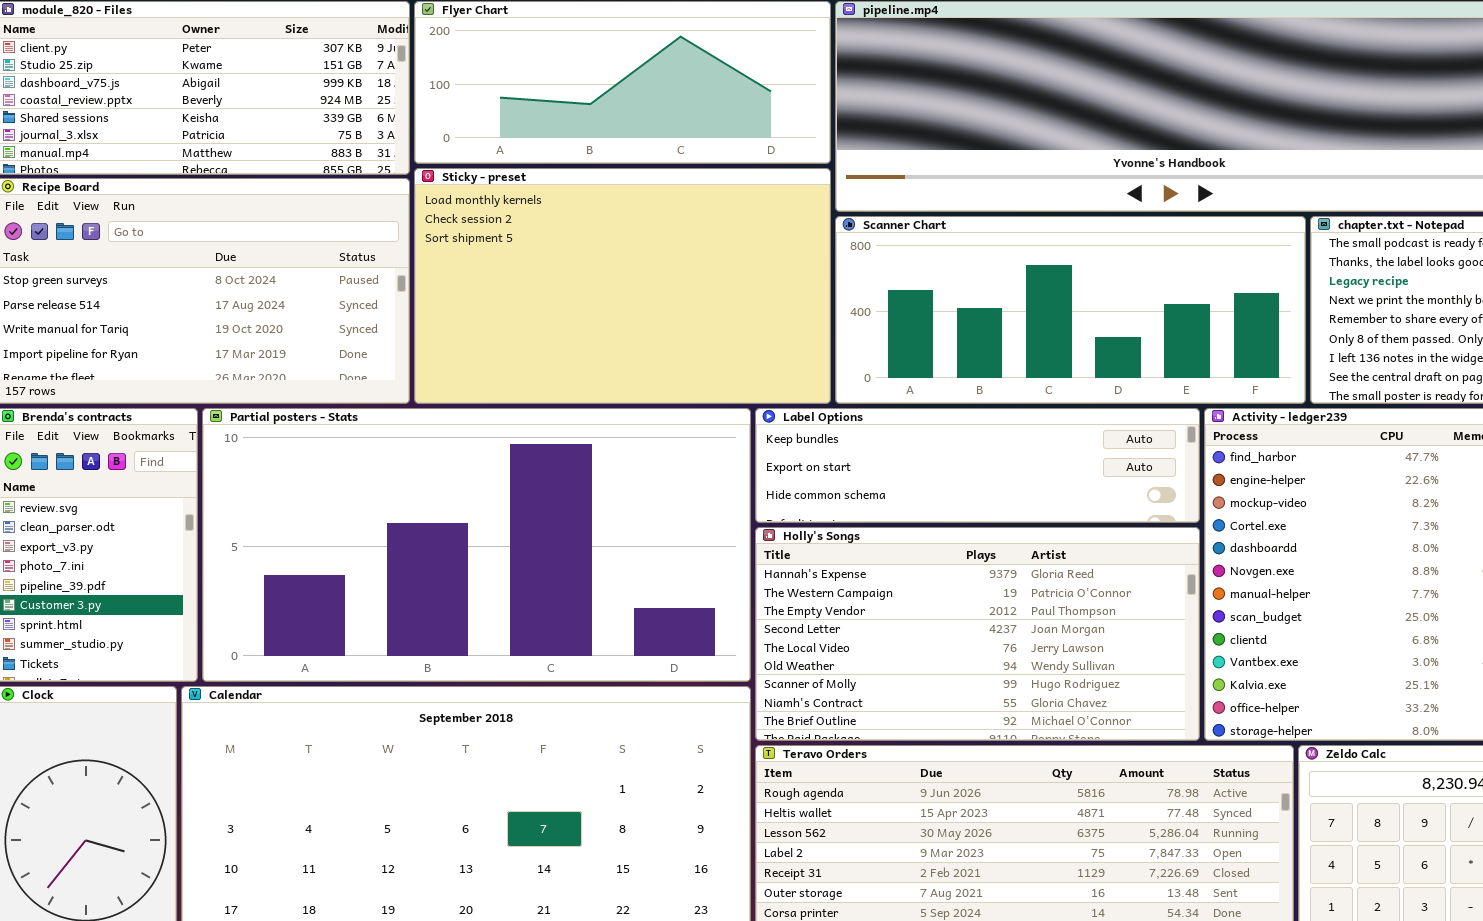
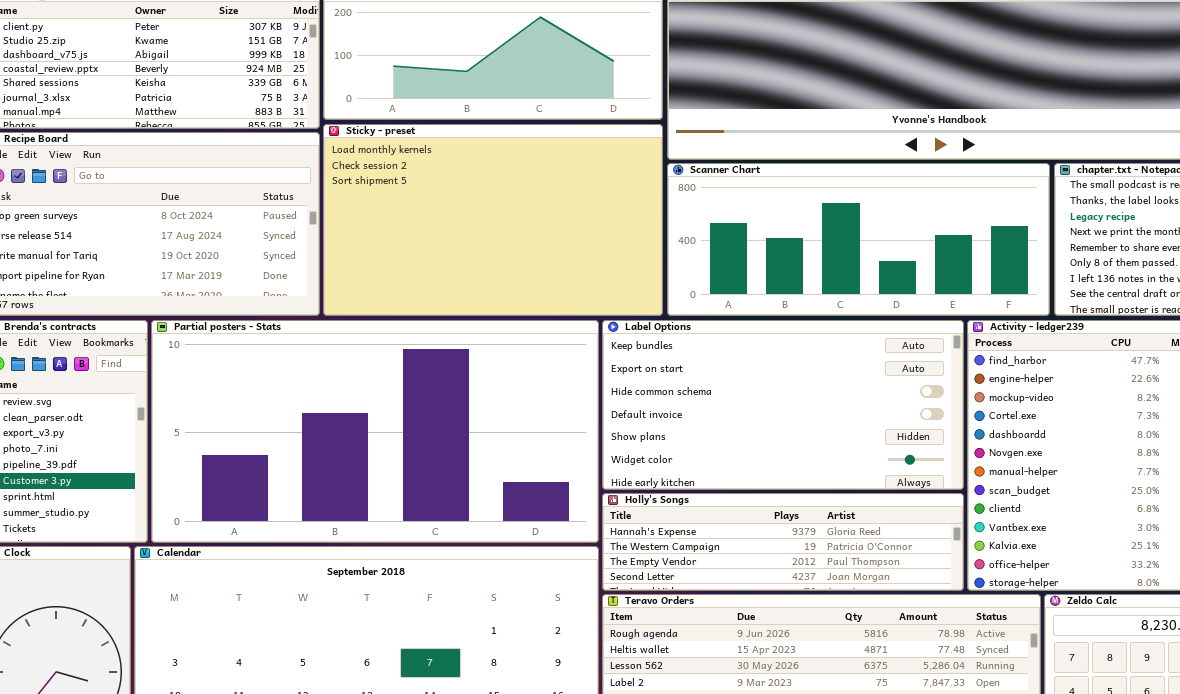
Label Options: [755,408,1200,523] -> [602,320,964,490], resized
Holly's Songs: [755,527,1200,741] -> [602,493,964,591], resized

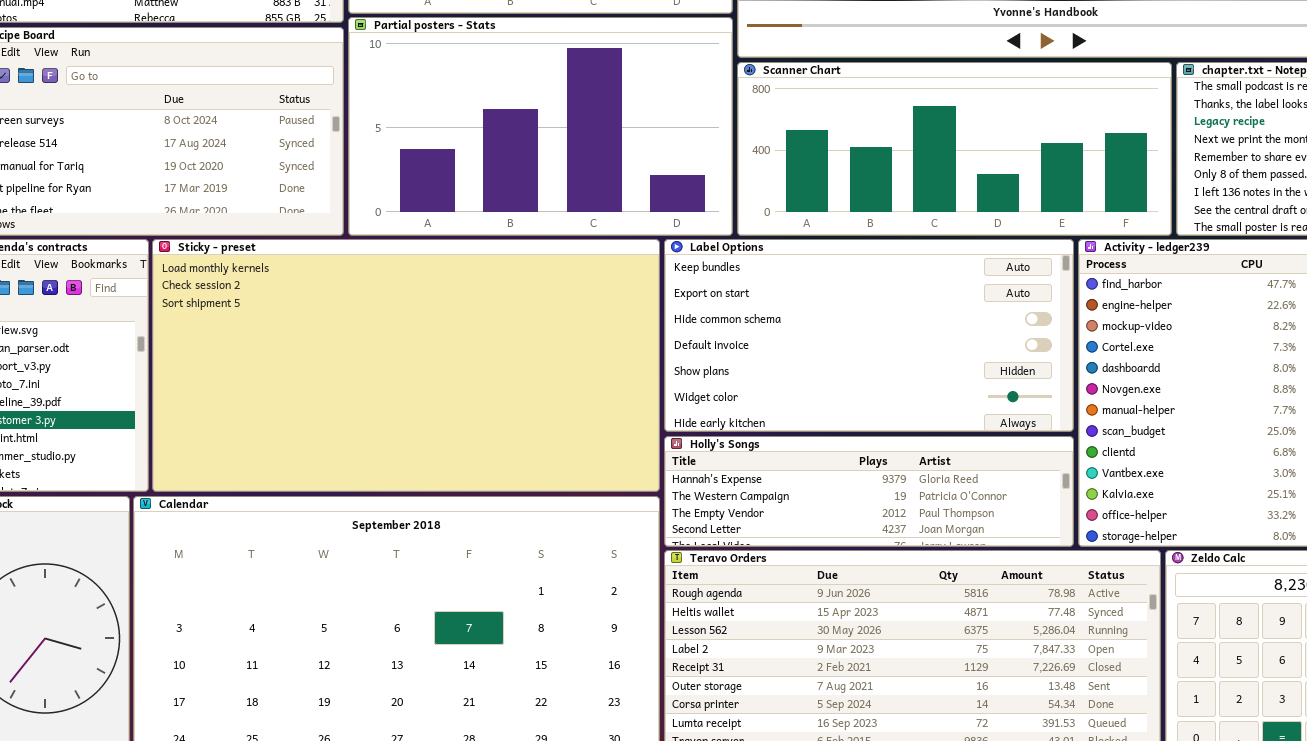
Sticky - preset: [323,124,663,316] -> [152,239,660,492], moved, resized
Partial posters - Stats: [151,320,599,543] -> [348,17,733,236], moved, resized

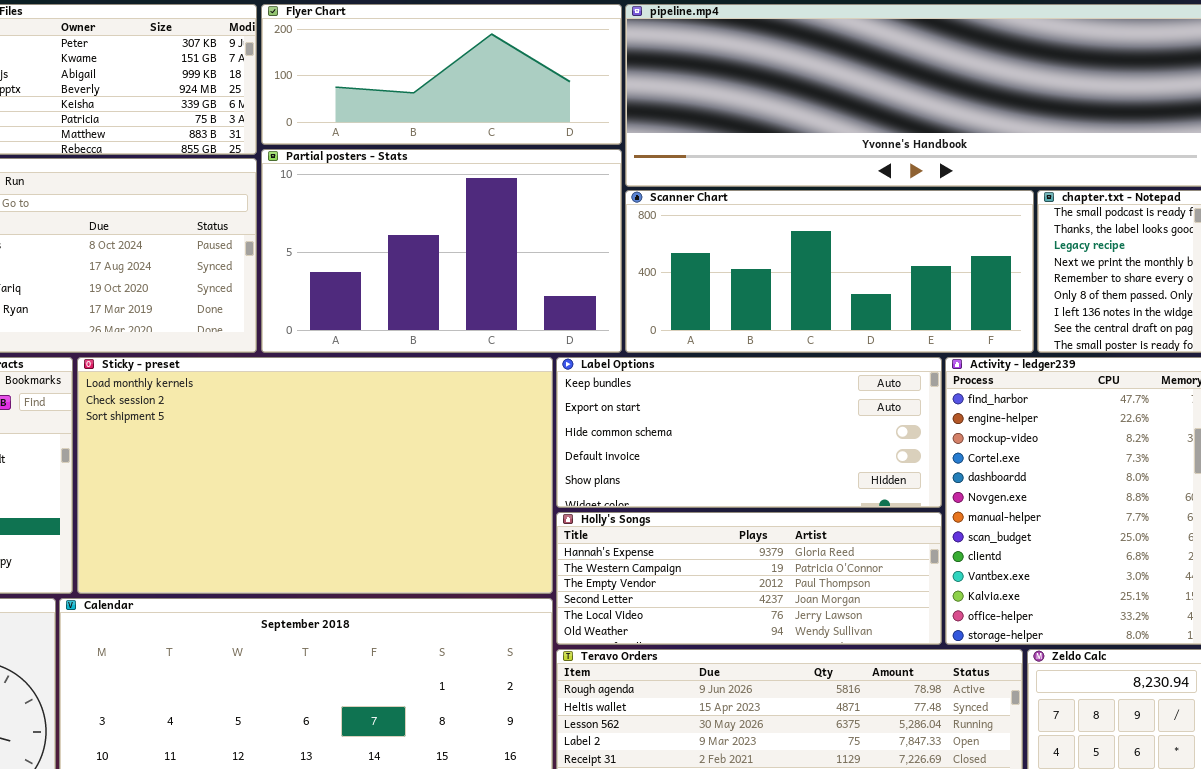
Label Options: [664,239,1074,432] -> [556,357,942,508], resized
Holly's Songs: [664,436,1074,547] -> [556,512,942,645], resized

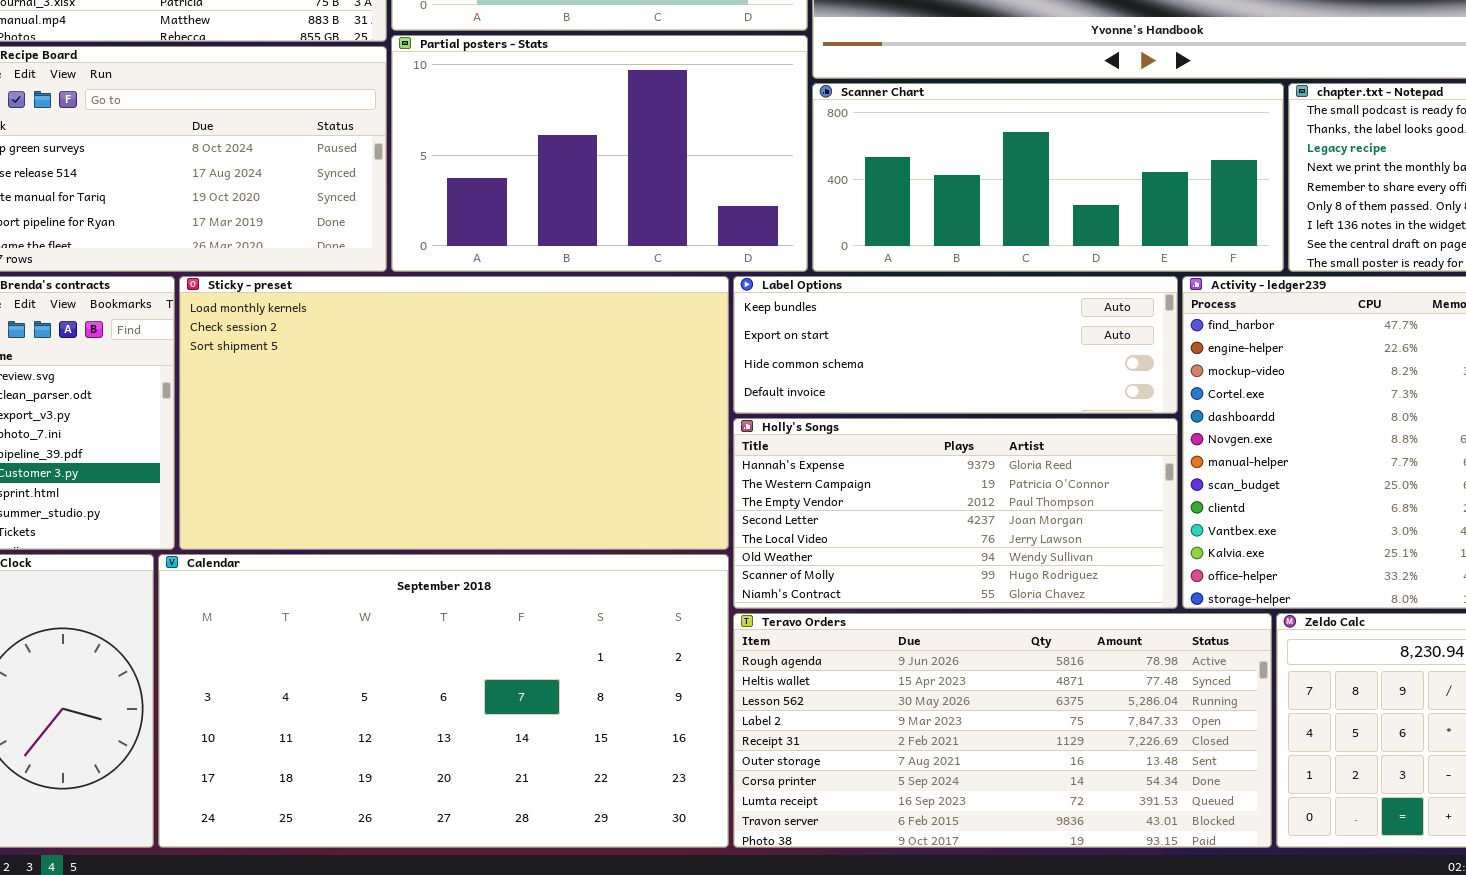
Label Options: [556,357,942,508] -> [733,276,1178,414], resized
Holly's Songs: [556,512,942,645] -> [733,418,1178,609], resized

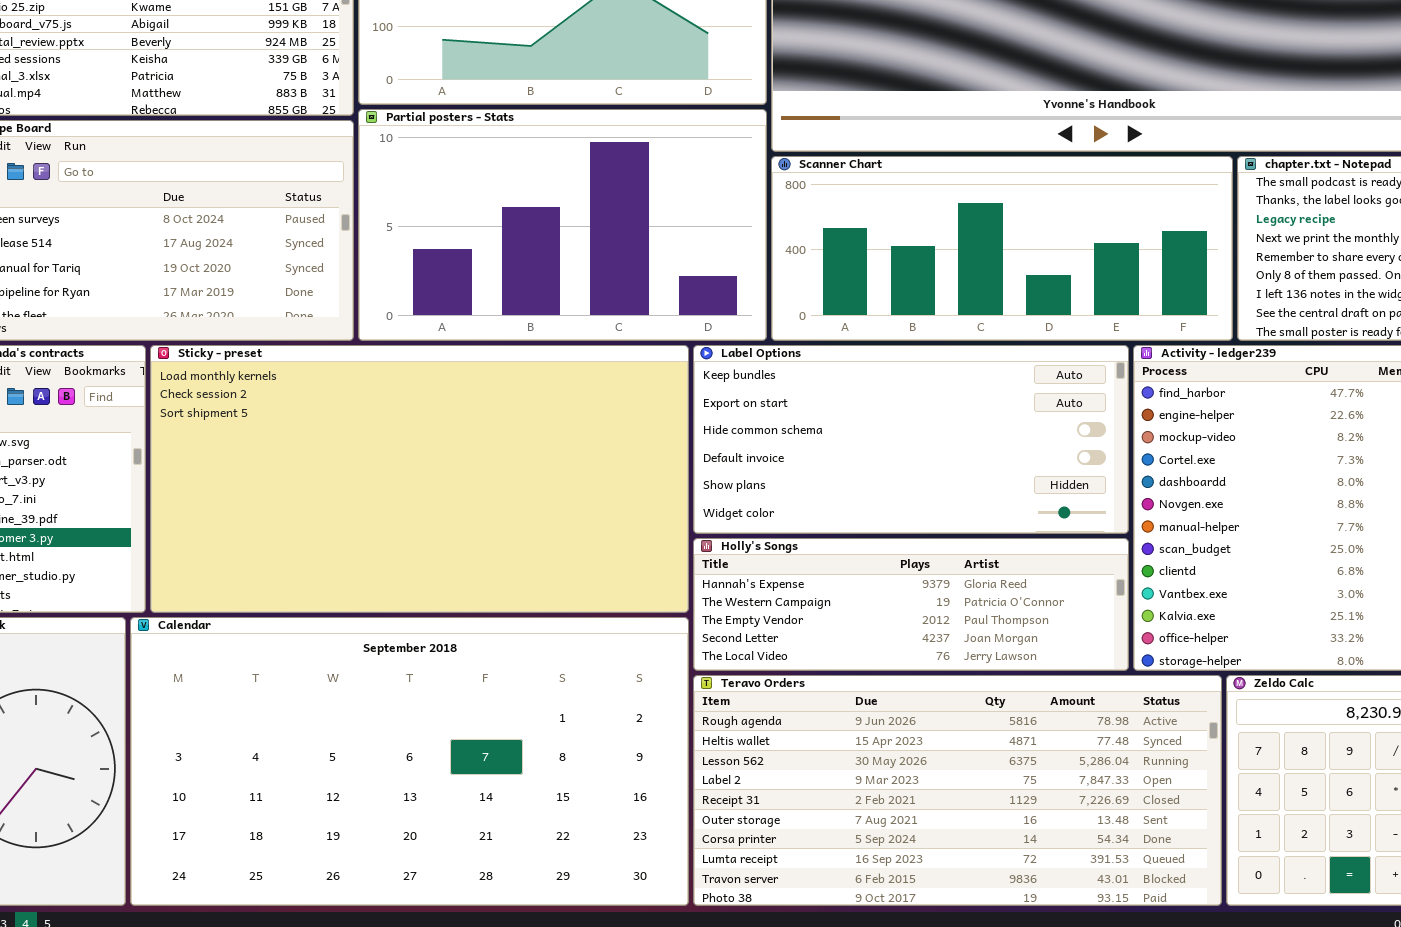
Label Options: [733,276,1178,414] -> [693,345,1129,534], resized
Holly's Songs: [733,418,1178,609] -> [693,538,1129,671], resized

